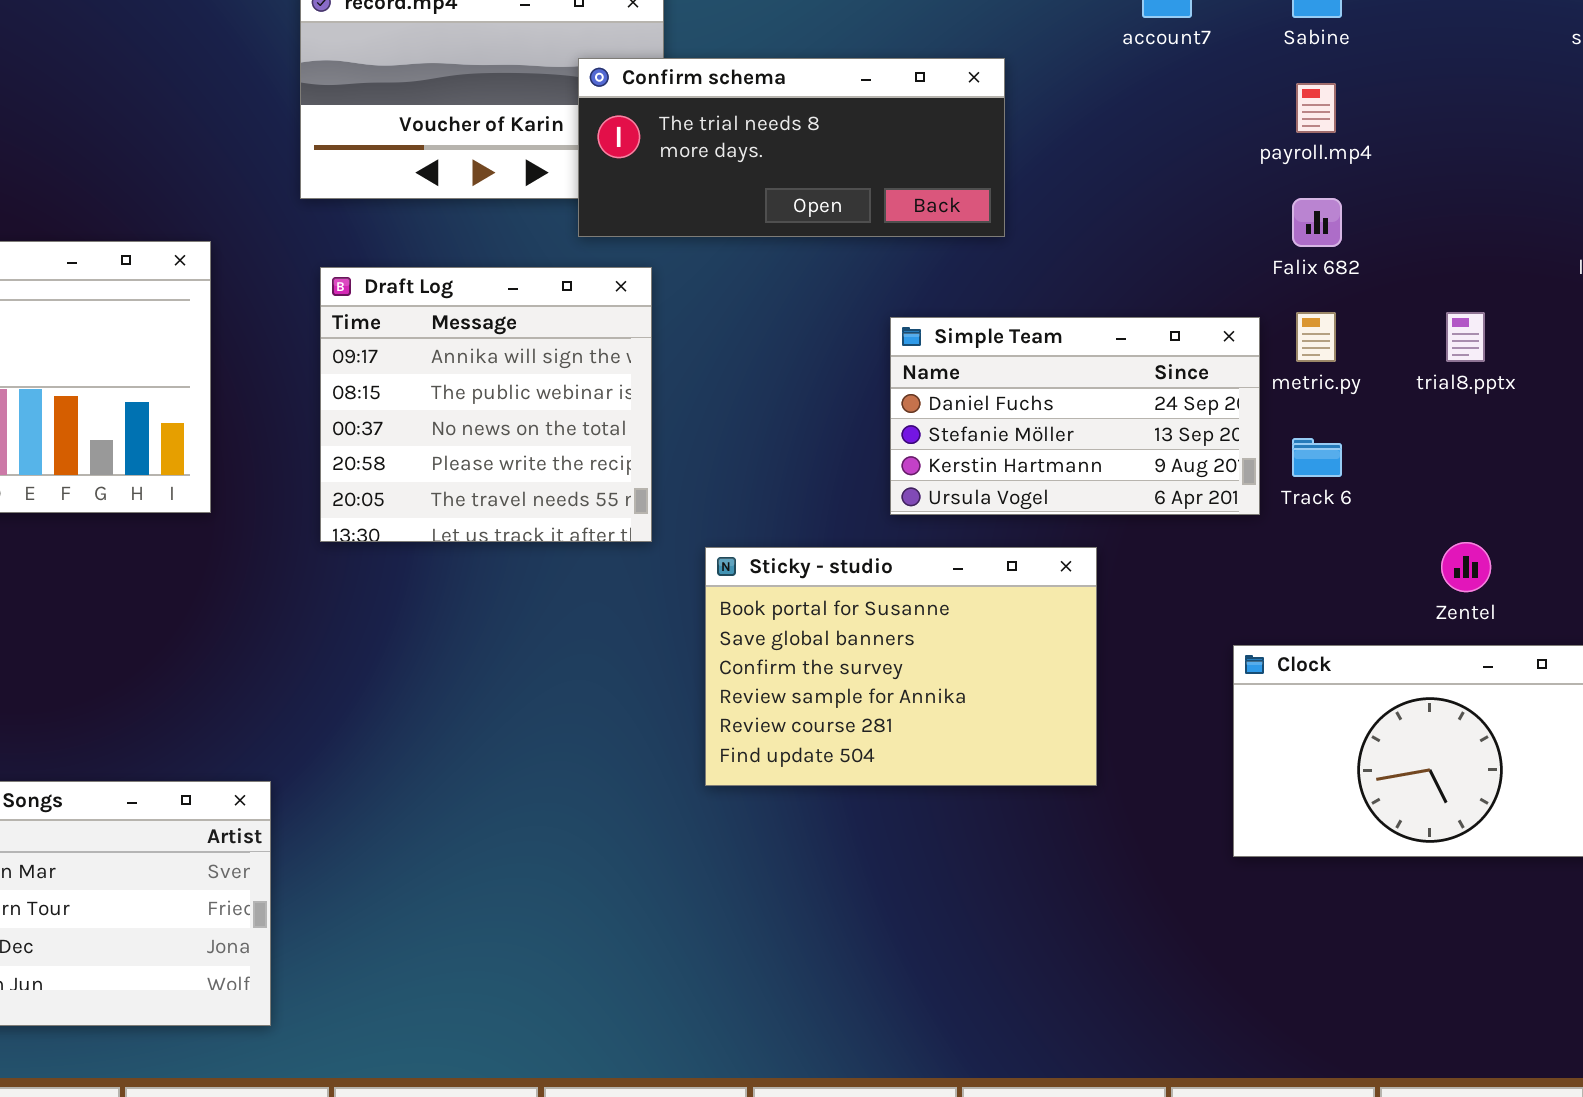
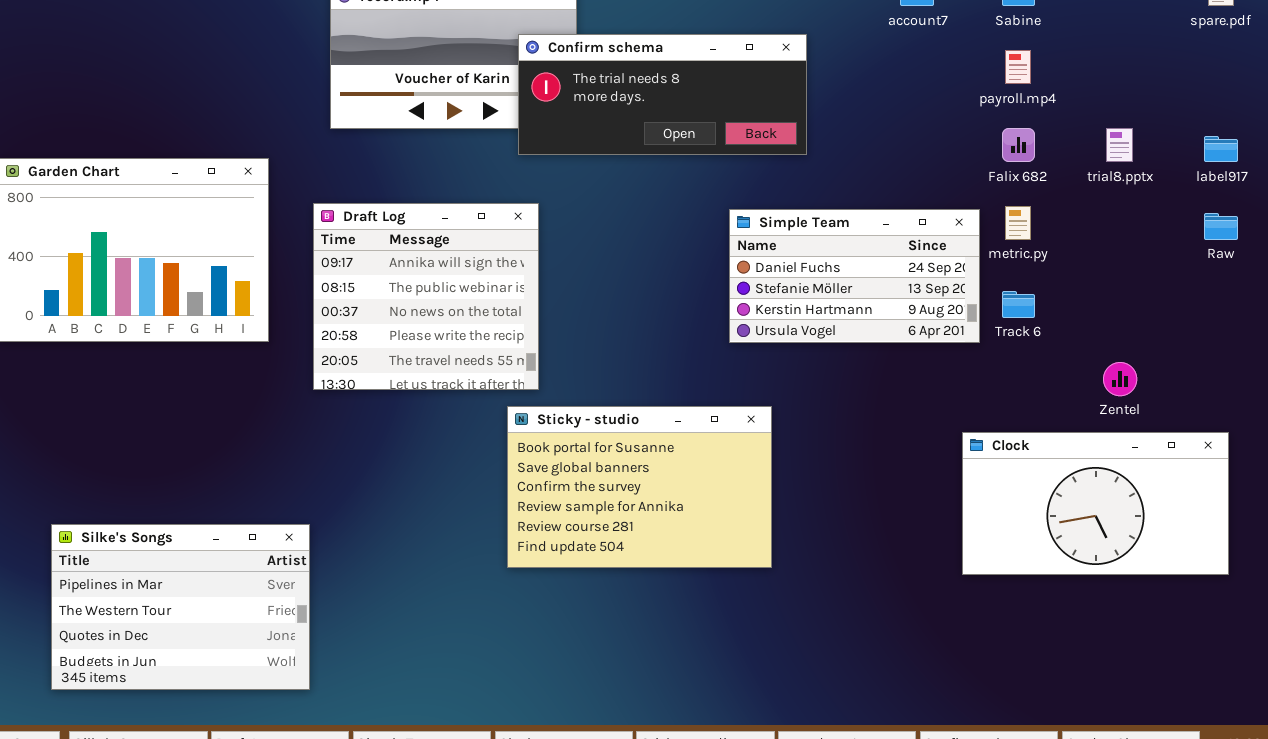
Draft Log: [320,267,652,542] -> [313,203,539,390], moved
trial8.pptx: [1446,312,1485,362] -> [1106,128,1133,162], moved
Sticky - studio: [705,547,1097,786] -> [507,406,772,568], moved

